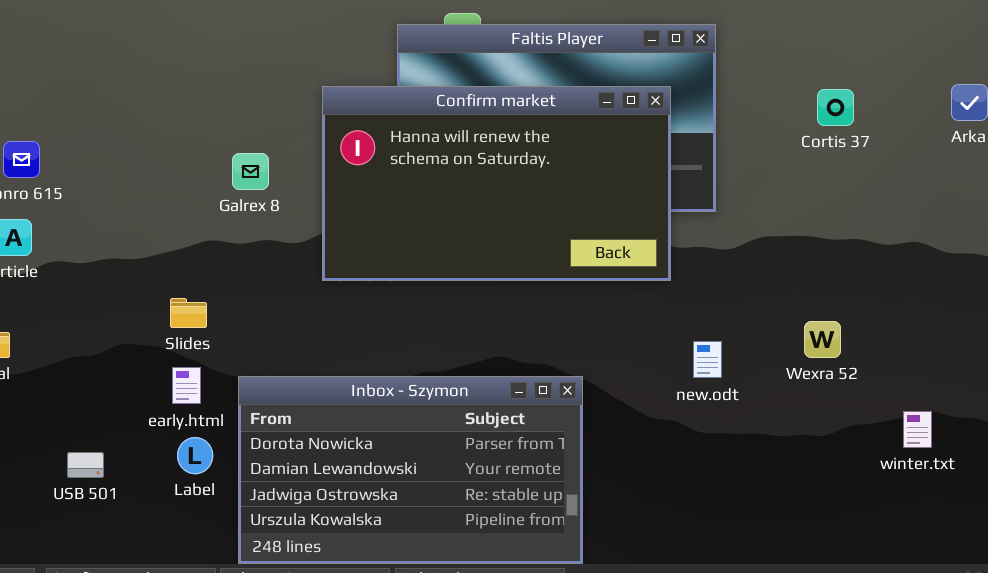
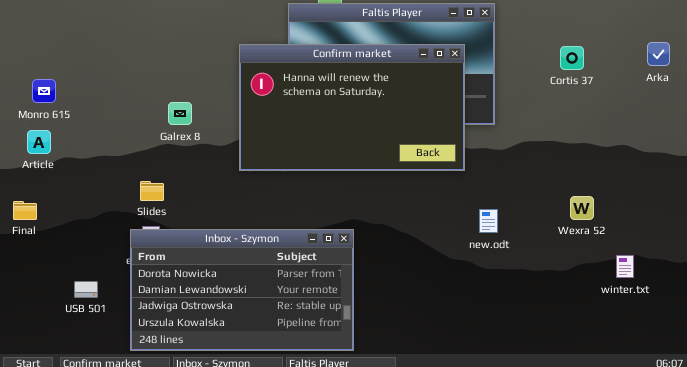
Galrex 8: [232,153,269,190] -> [168,102,192,125], moved
Wexra 52: [804,321,841,358] -> [570,196,594,220], moved
Inbox - Szymon: [238,376,583,564] -> [130,229,354,351], moved

